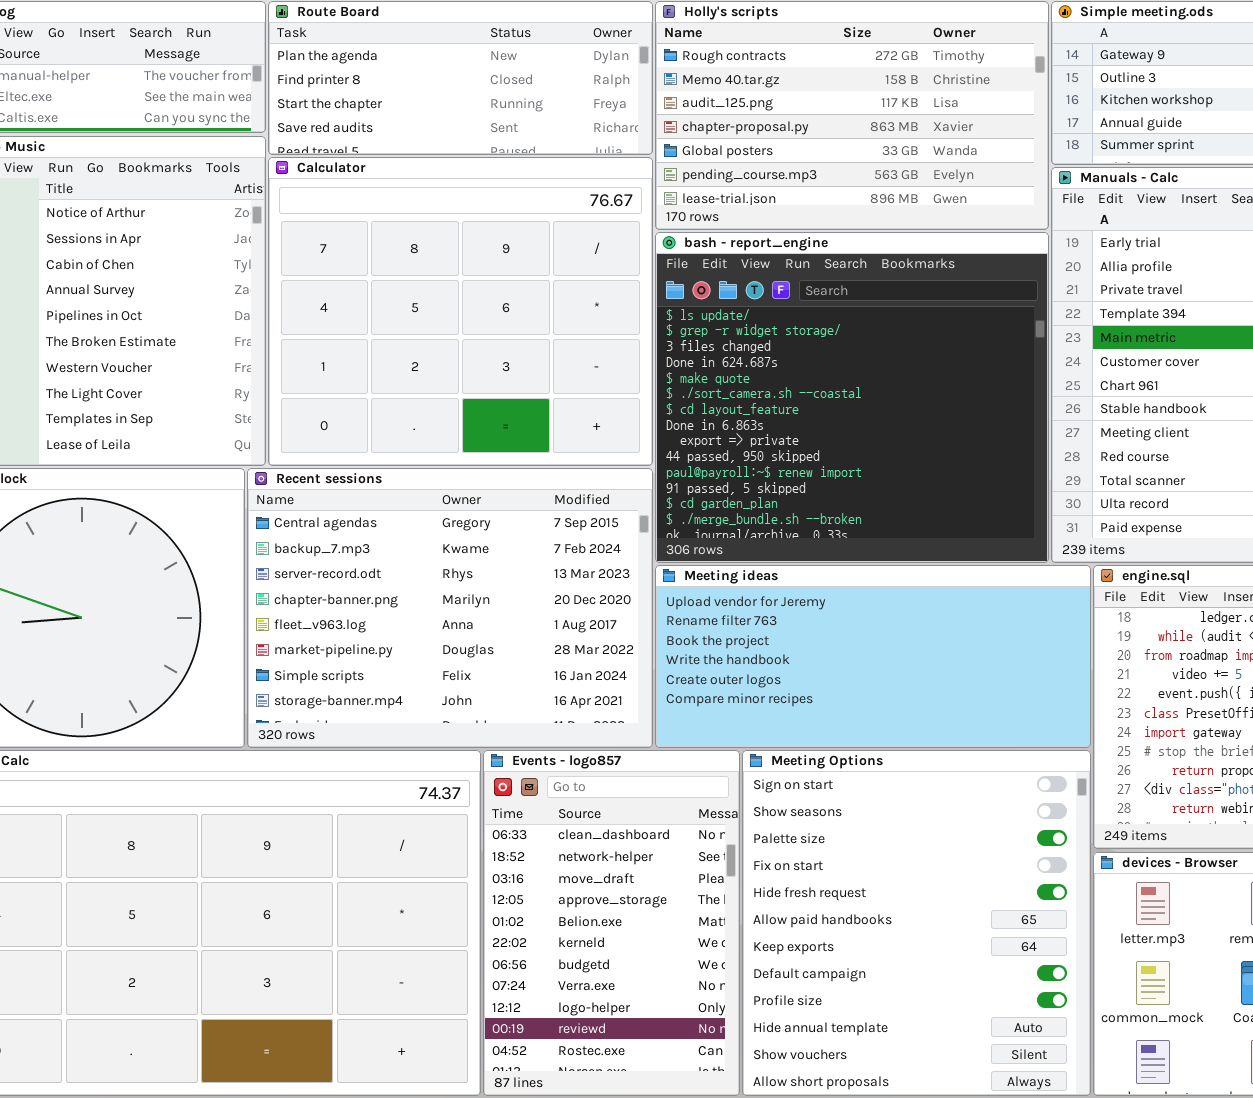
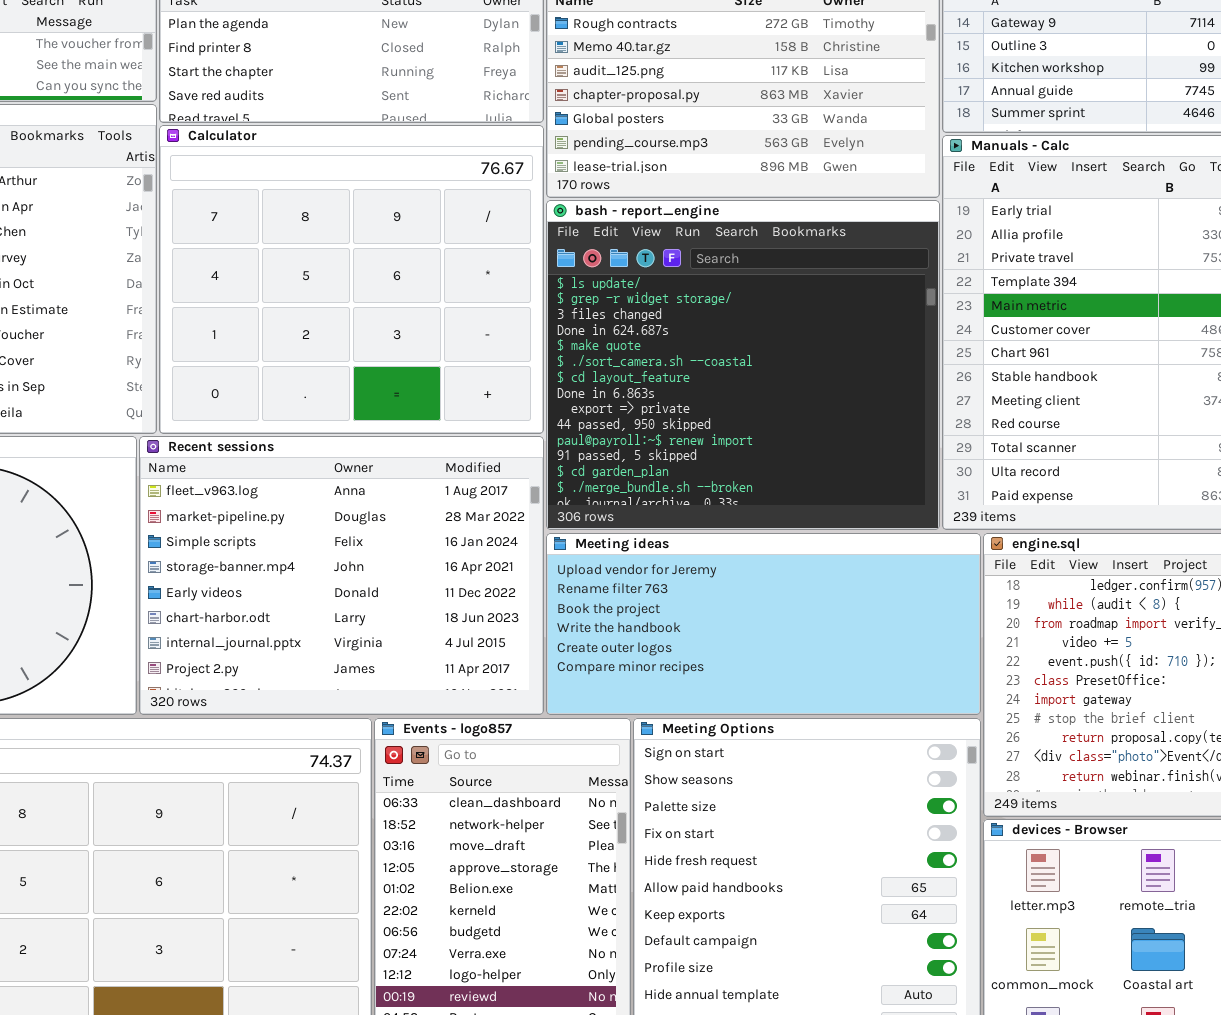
Recent sessions: [247,468,653,748] -> [139,436,544,715], scrolled down 4 rows

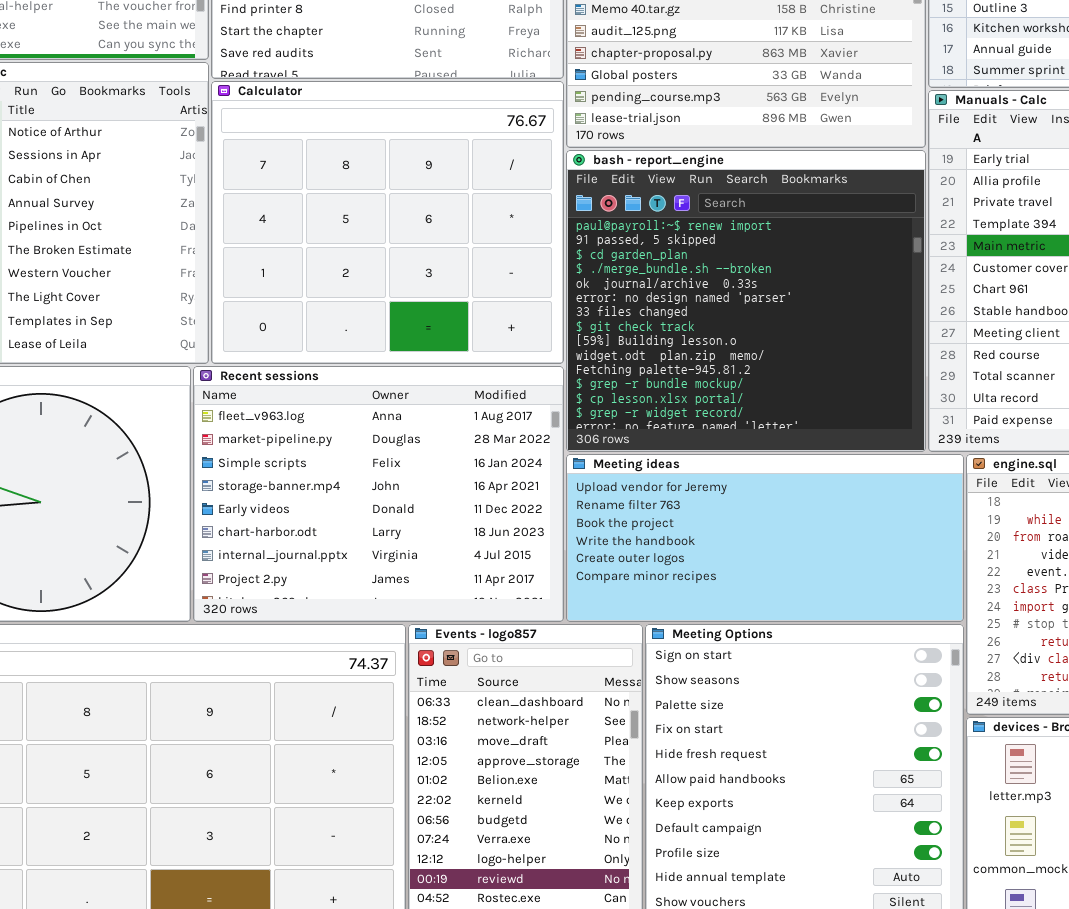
bash - report_engine: [546,200,940,530] -> [566,150,926,452], scrolled down 10 rows

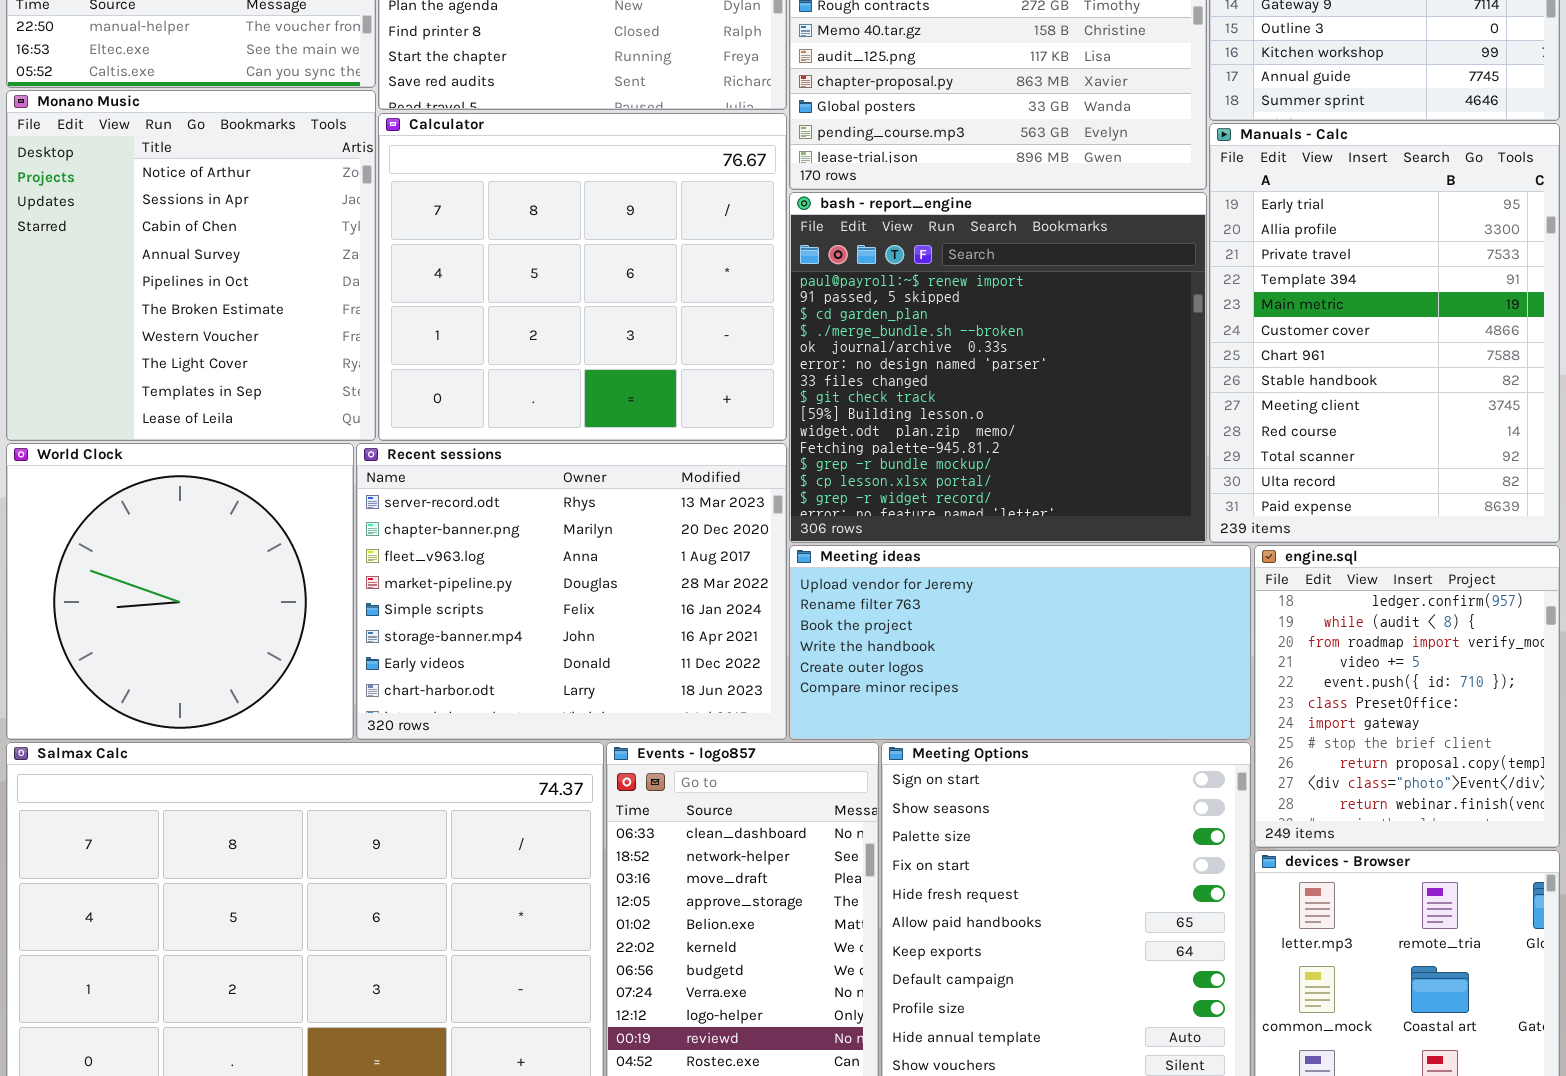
Recent sessions: [193,366,564,622] -> [356,443,787,740], scrolled up 2 rows

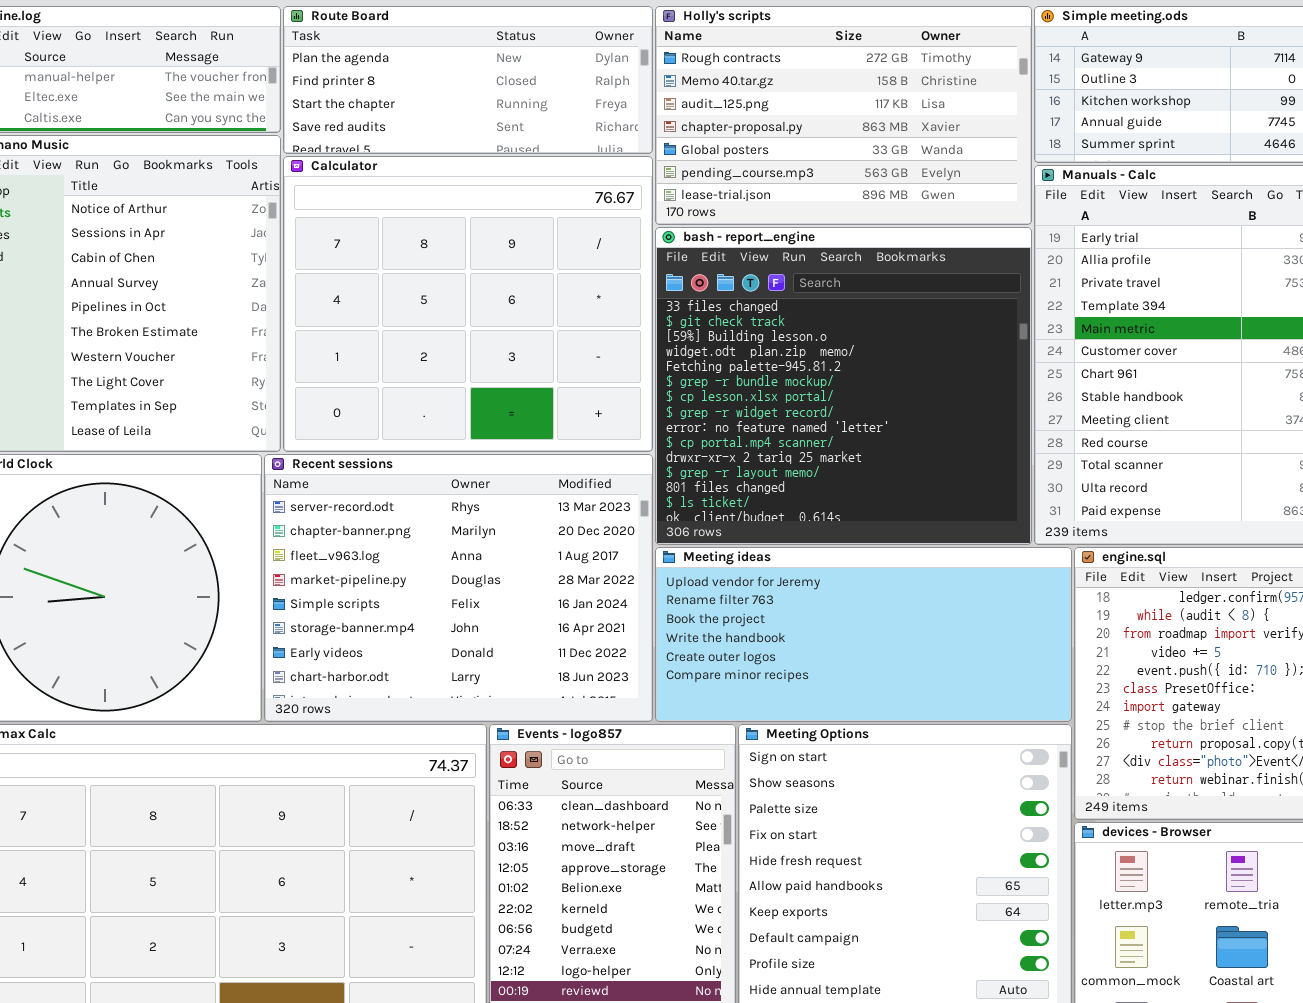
bash - report_engine: [789,192,1207,543] -> [655,227,1032,545], scrolled down 6 rows

